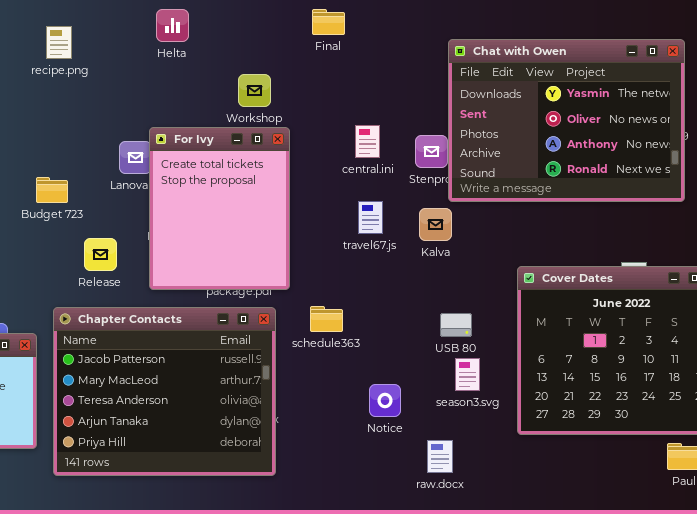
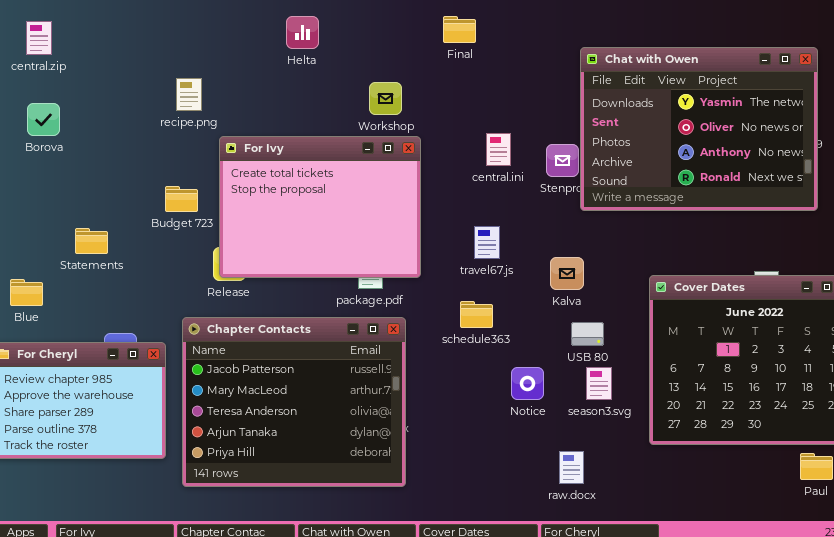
recipe.png: [46,26,72,59] -> [176,78,202,111], moved
For Ivy: [149,127,290,290] -> [219,136,421,278], resized
travel67.js: [358,201,383,234] -> [474,226,500,259], moved
Kalva: [419,208,452,241] -> [550,257,584,290], moved
schedule363: [310,306,343,332] -> [460,301,493,328], moved
Notice: [369,384,401,417] -> [511,367,544,400], moved

